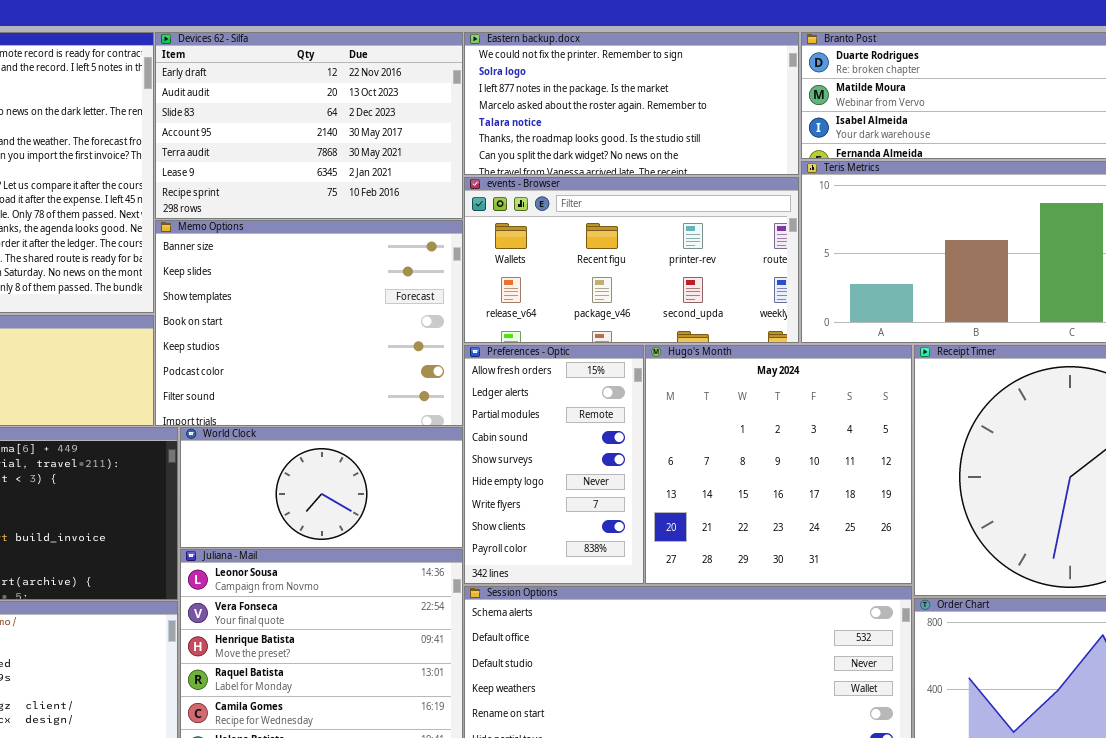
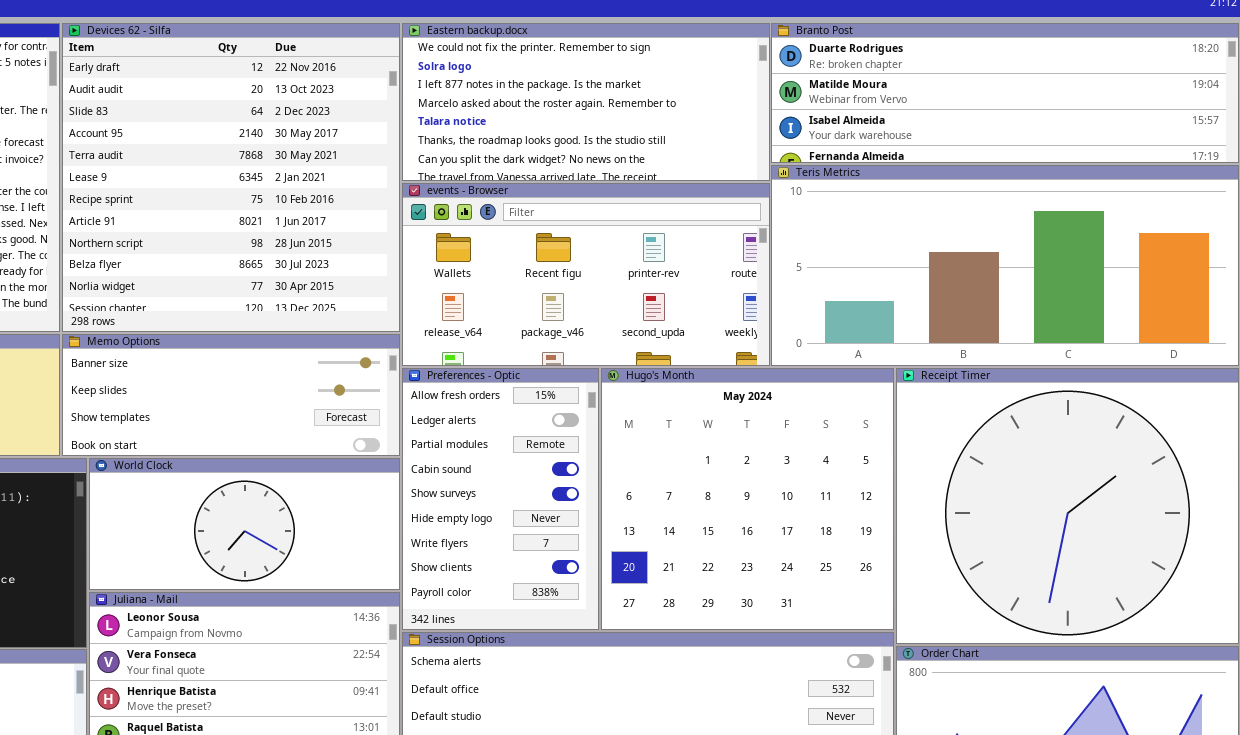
Devices 62 - Silfa: [155,32,463,219] -> [62,23,400,332], resized
Memo Options: [155,220,463,426] -> [62,334,400,456], resized

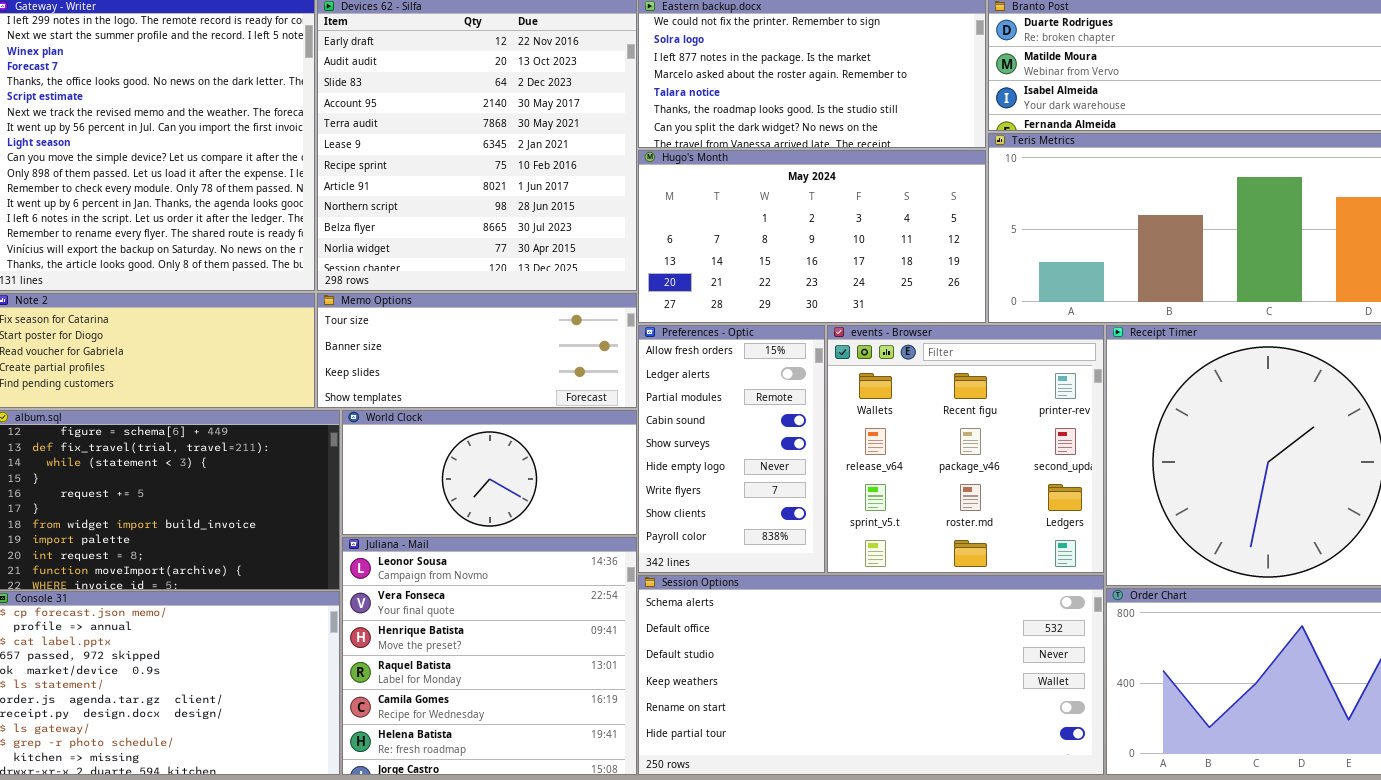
events - Browser: [402,183,770,366] -> [827,325,1104,573], moved, resized
Memo Options: [62,334,400,456] -> [317,293,637,408], scrolled up 1 row
Hugo's Month: [601,368,894,630] -> [638,150,986,323], moved, resized

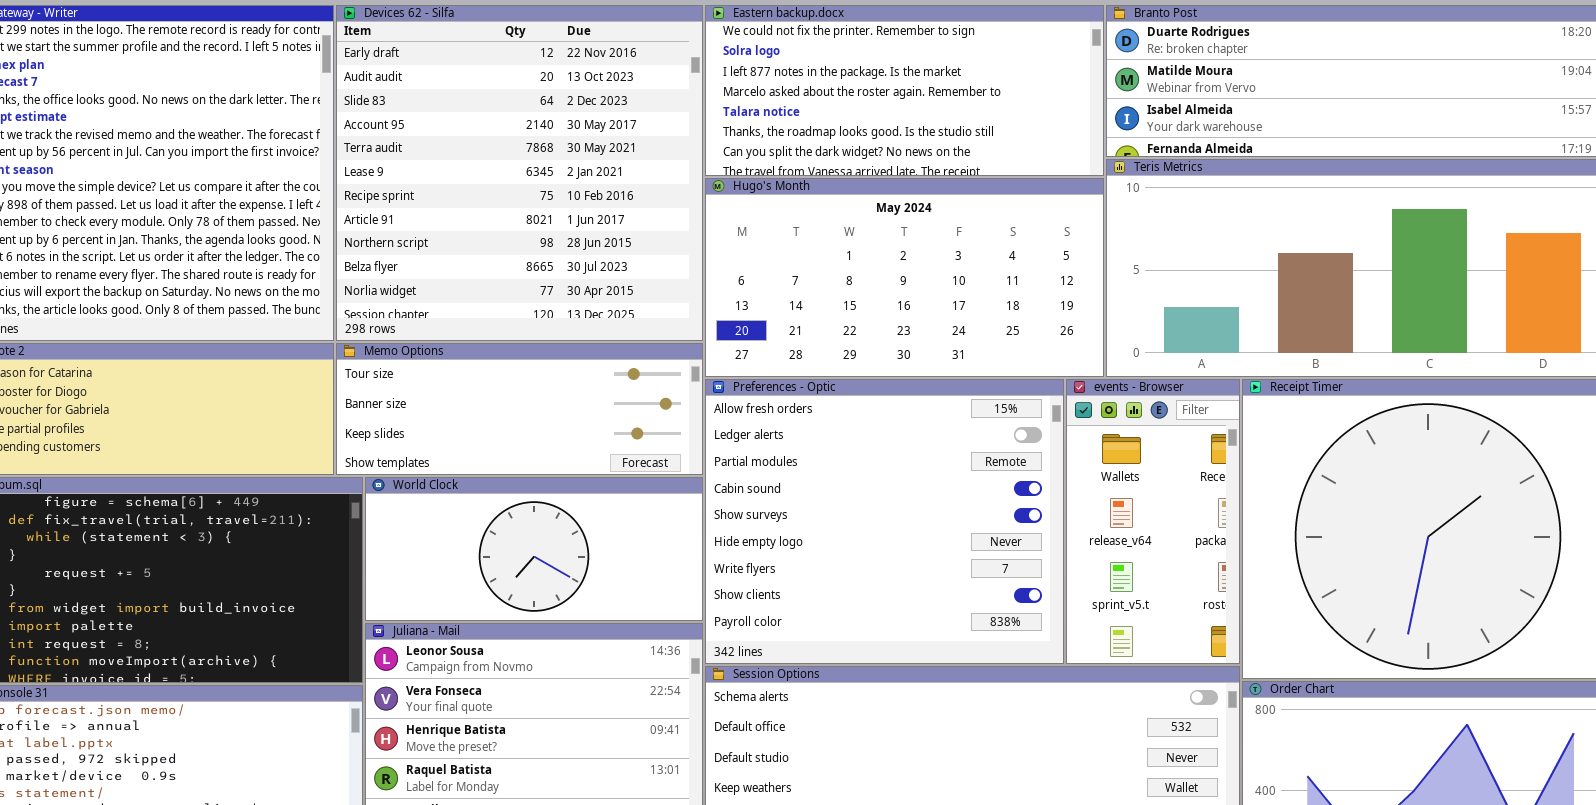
Preferences - Optic: [638,325,825,573] -> [705,379,1064,664], resized
events - Browser: [827,325,1104,573] -> [1066,379,1240,664], resized

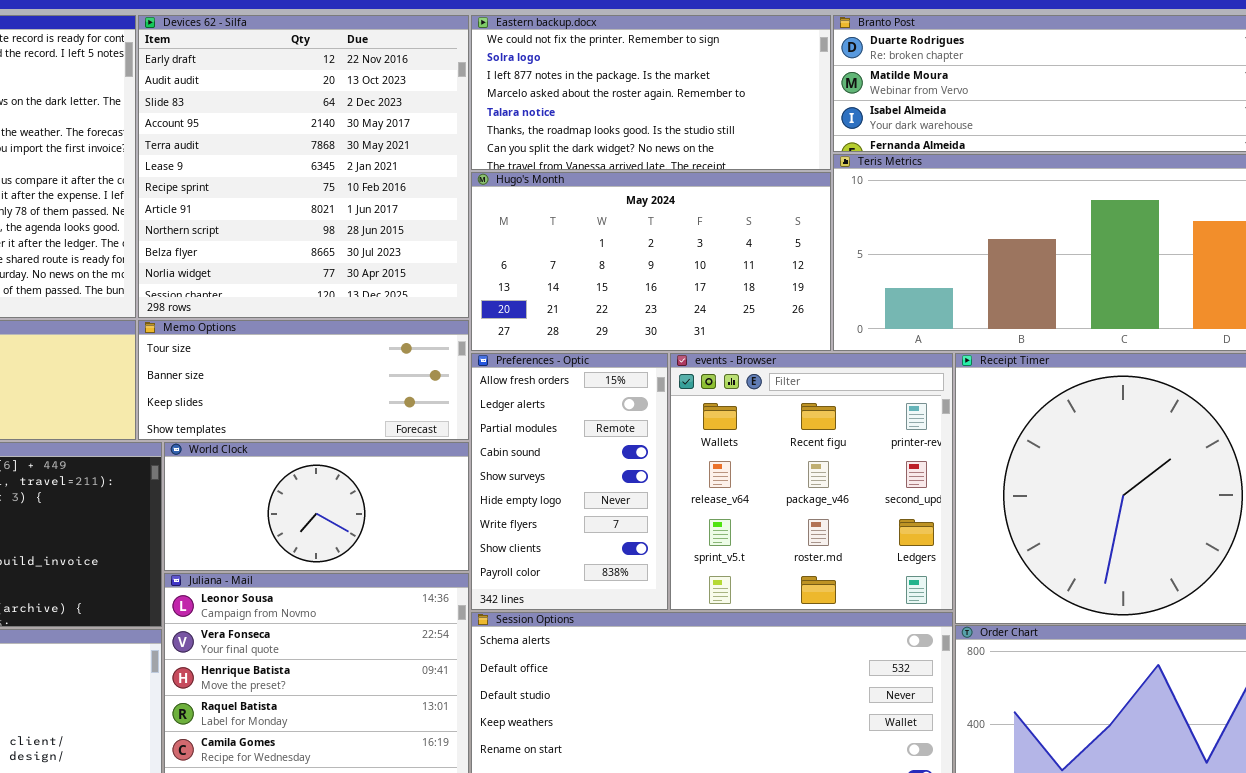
Preferences - Optic: [705,379,1064,664] -> [471,353,668,610], resized
events - Browser: [1066,379,1240,664] -> [670,353,953,610], resized

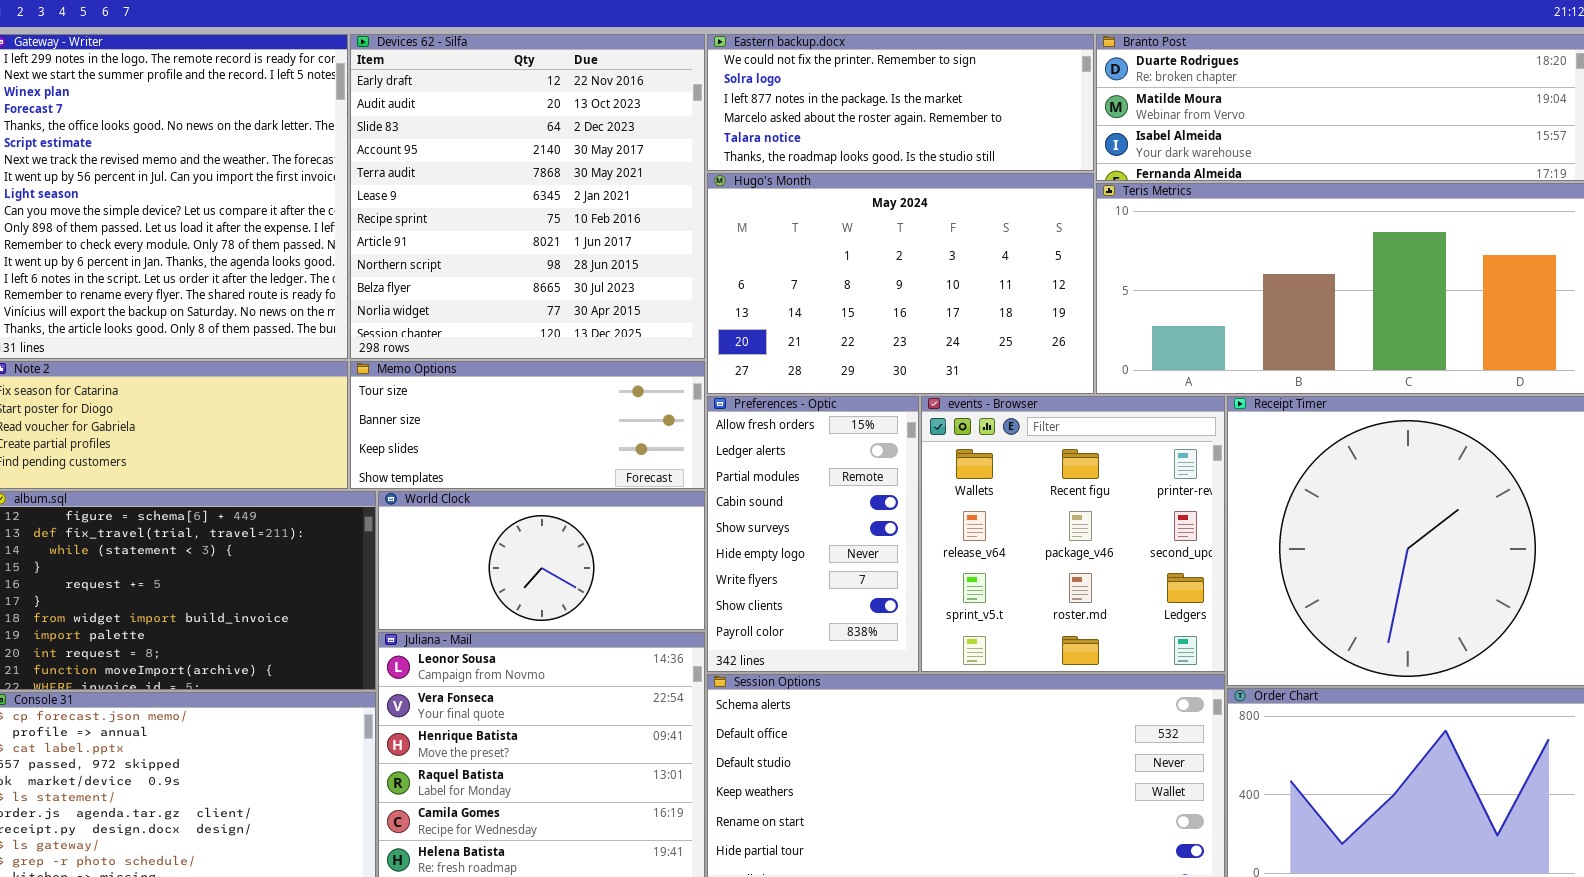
Eastern backup.docx: [471,15,831,170] -> [707,34,1094,171], resized
Hugo's Month: [471,172,831,351] -> [707,173,1094,394], resized

